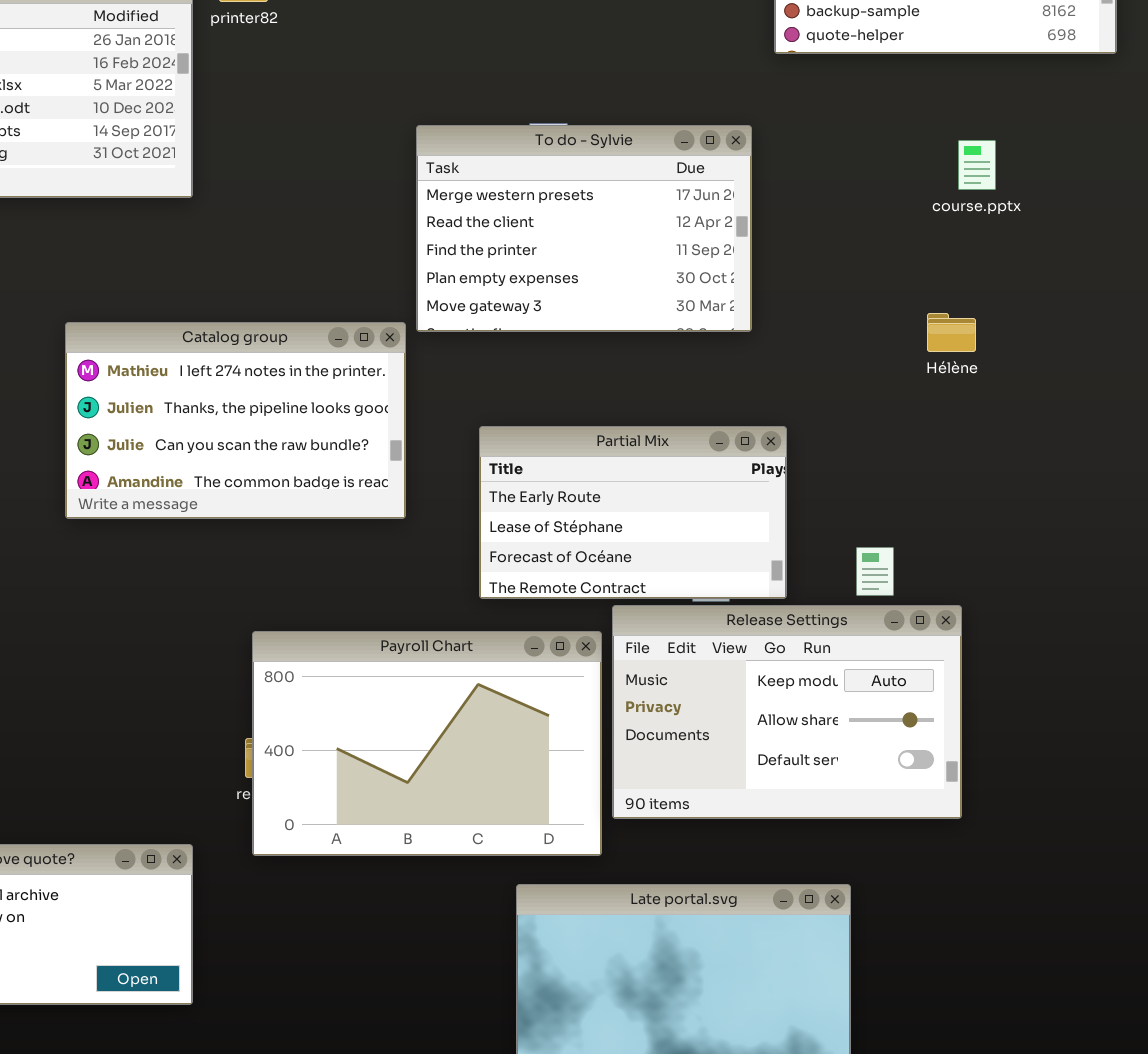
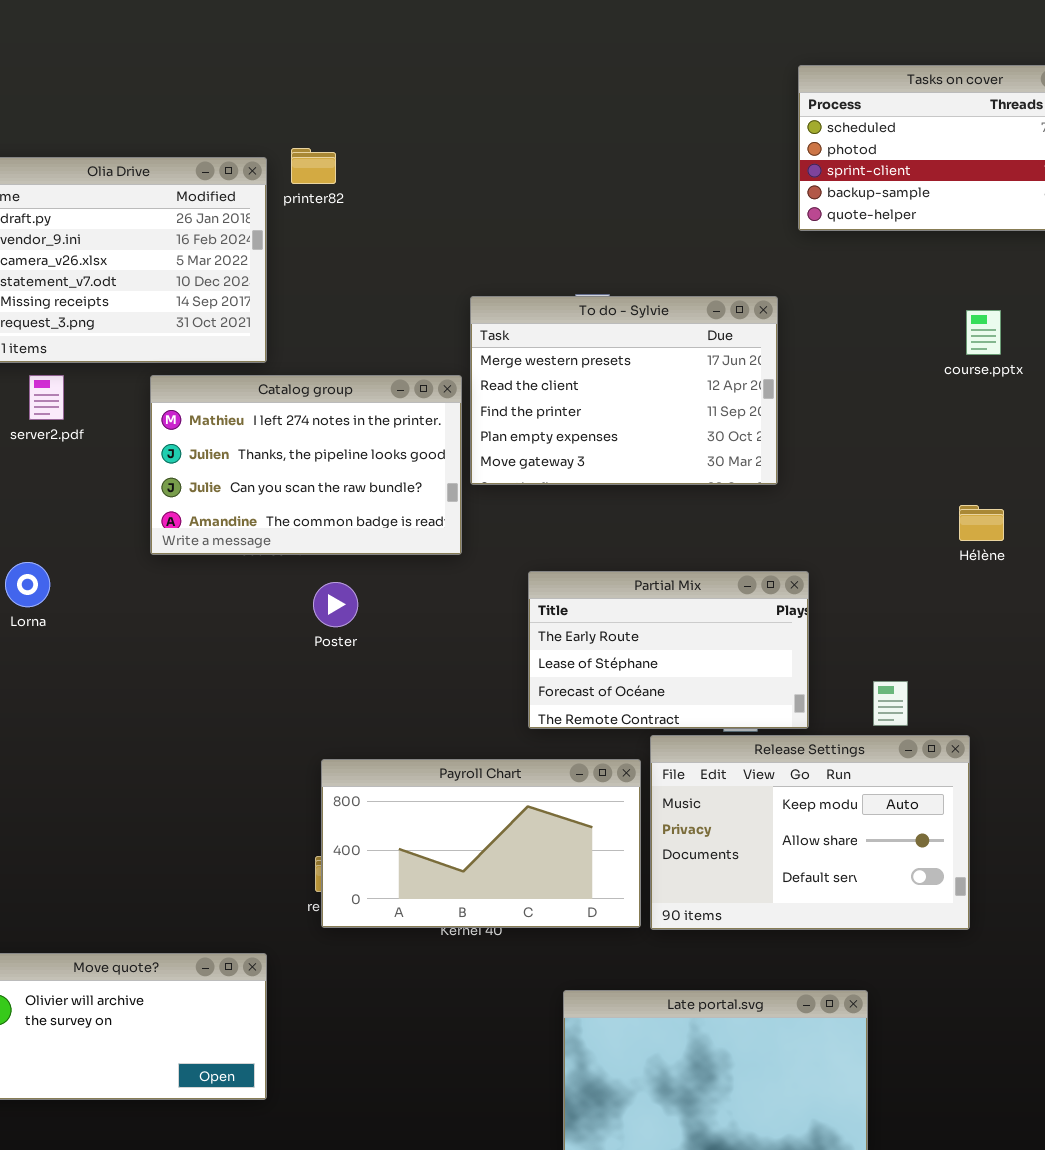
Hélène: [927,313,976,352] -> [959,505,1004,541], moved
Catalog group: [65,322,406,519] -> [150,375,462,555], moved
Payroll Chart: [252,631,602,856] -> [321,759,641,928], resized

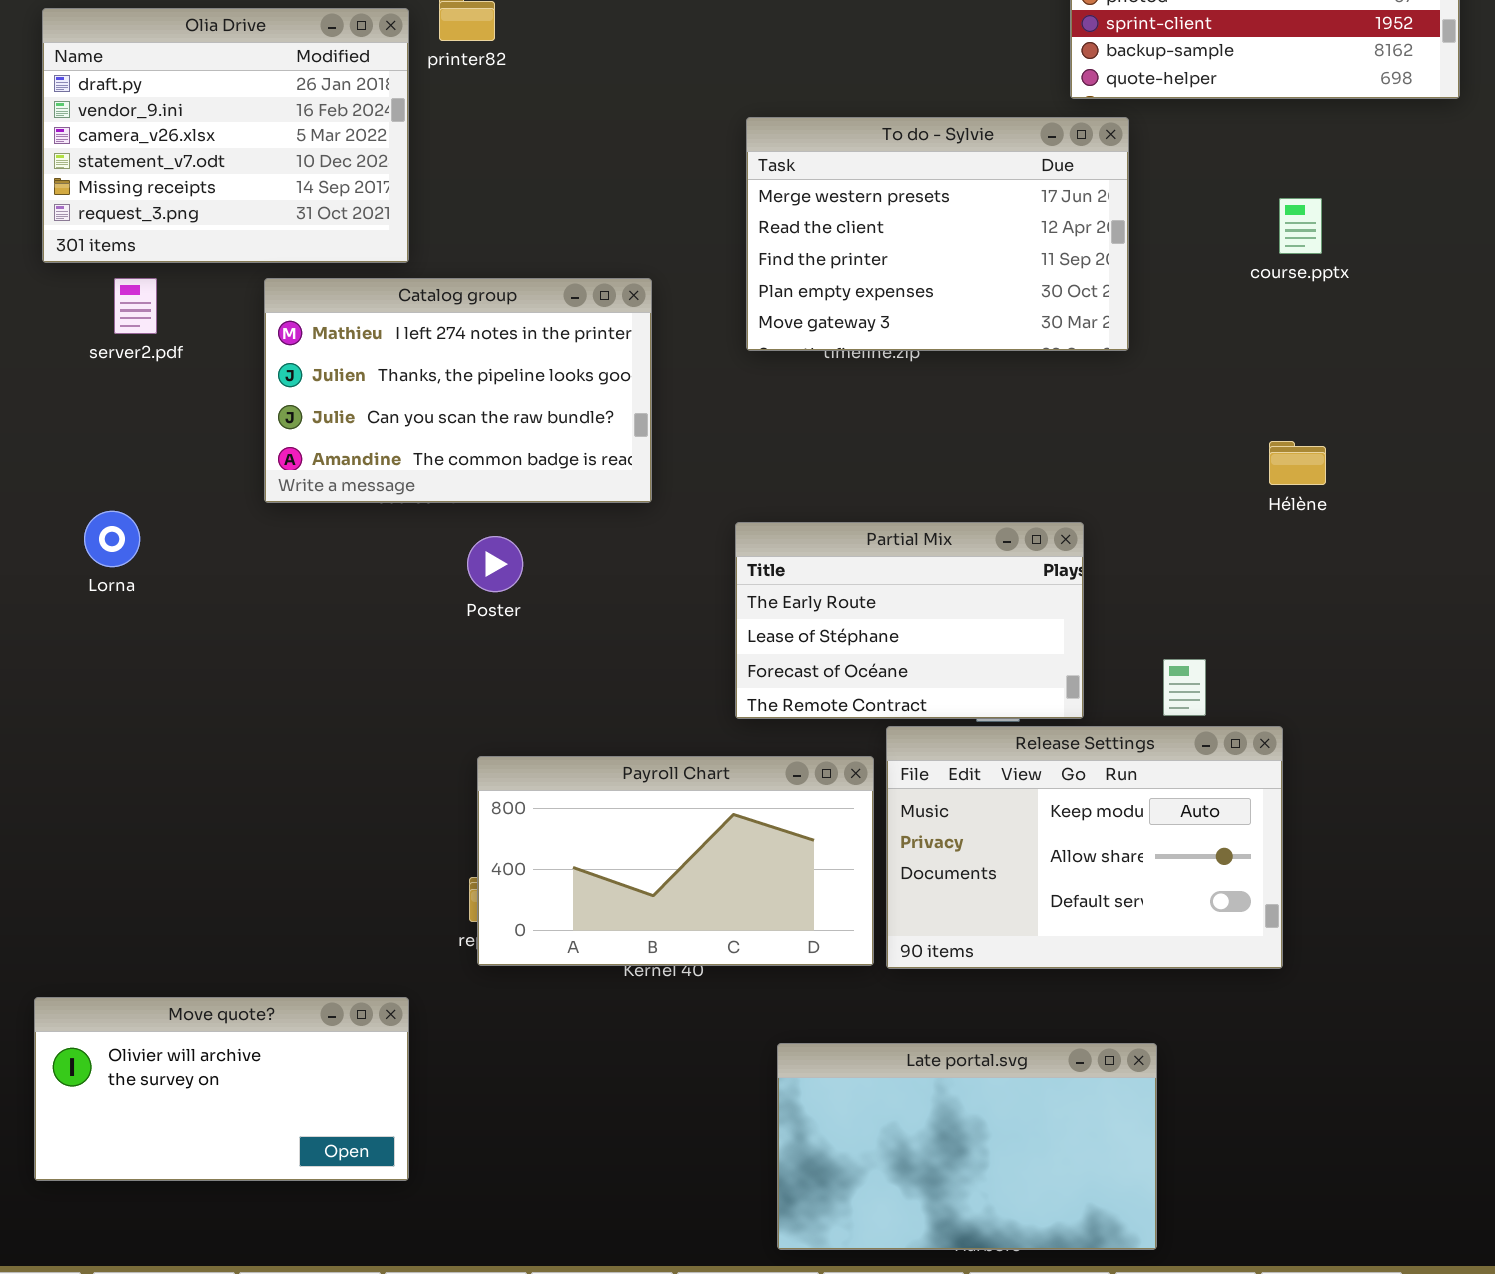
To do - Sylvie: [470,296,778,485] -> [746,117,1129,351], moved

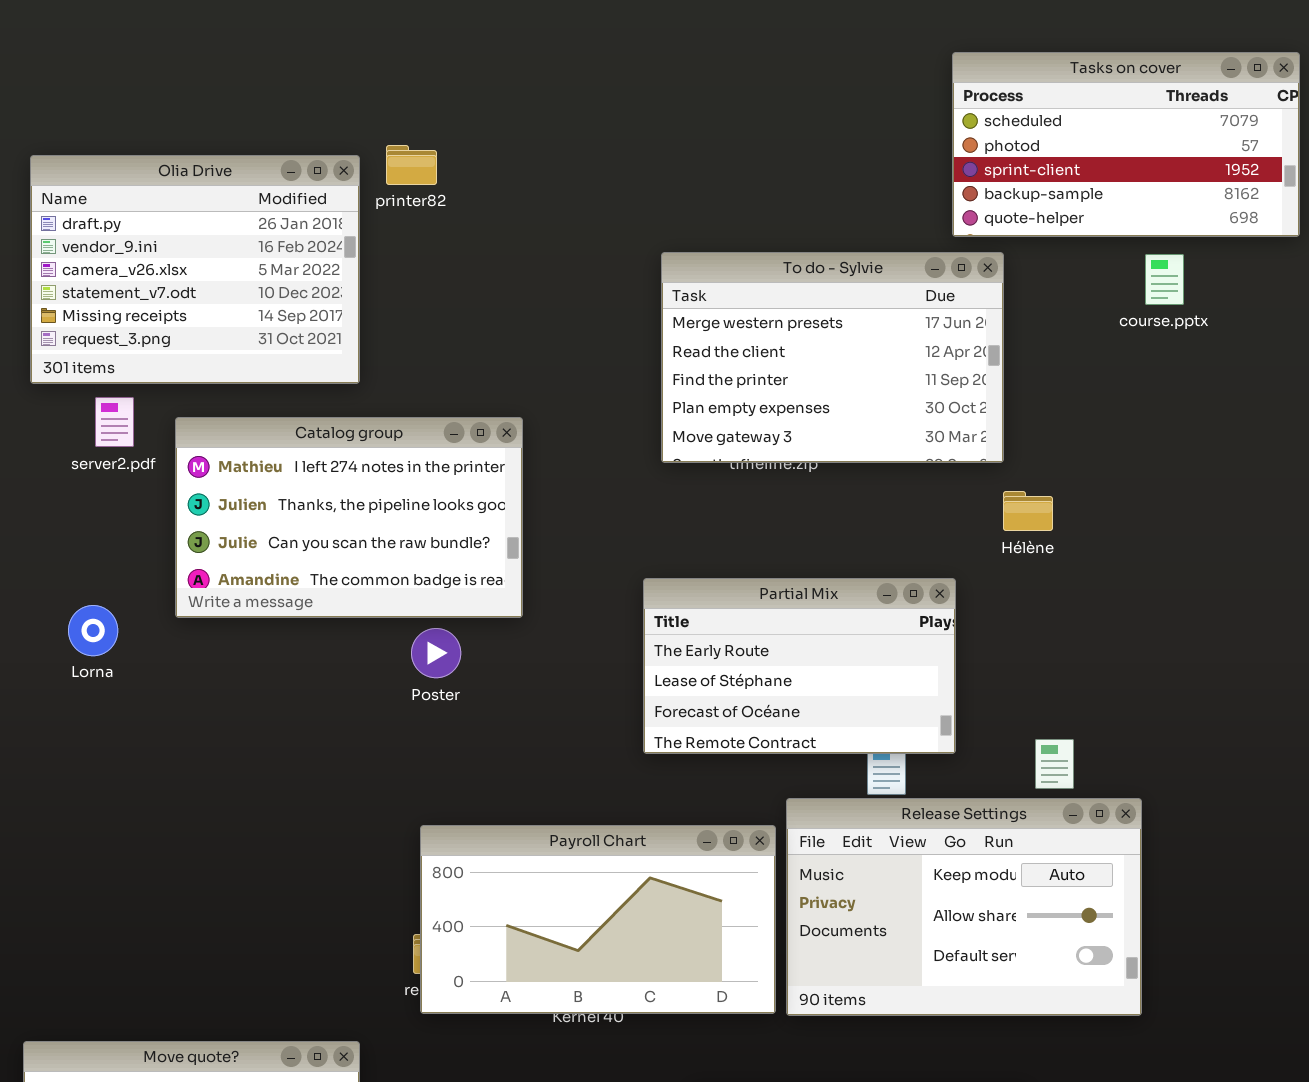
course.pptx: [1279,198,1322,254] -> [1145,254,1184,305], moved
Catalog group: [264,278,652,503] -> [175,417,523,618], moved
Hélène: [1269,441,1326,485] -> [1003,491,1053,531], moved
Partial Mix: [735,522,1084,719] -> [643,578,956,754], moved

